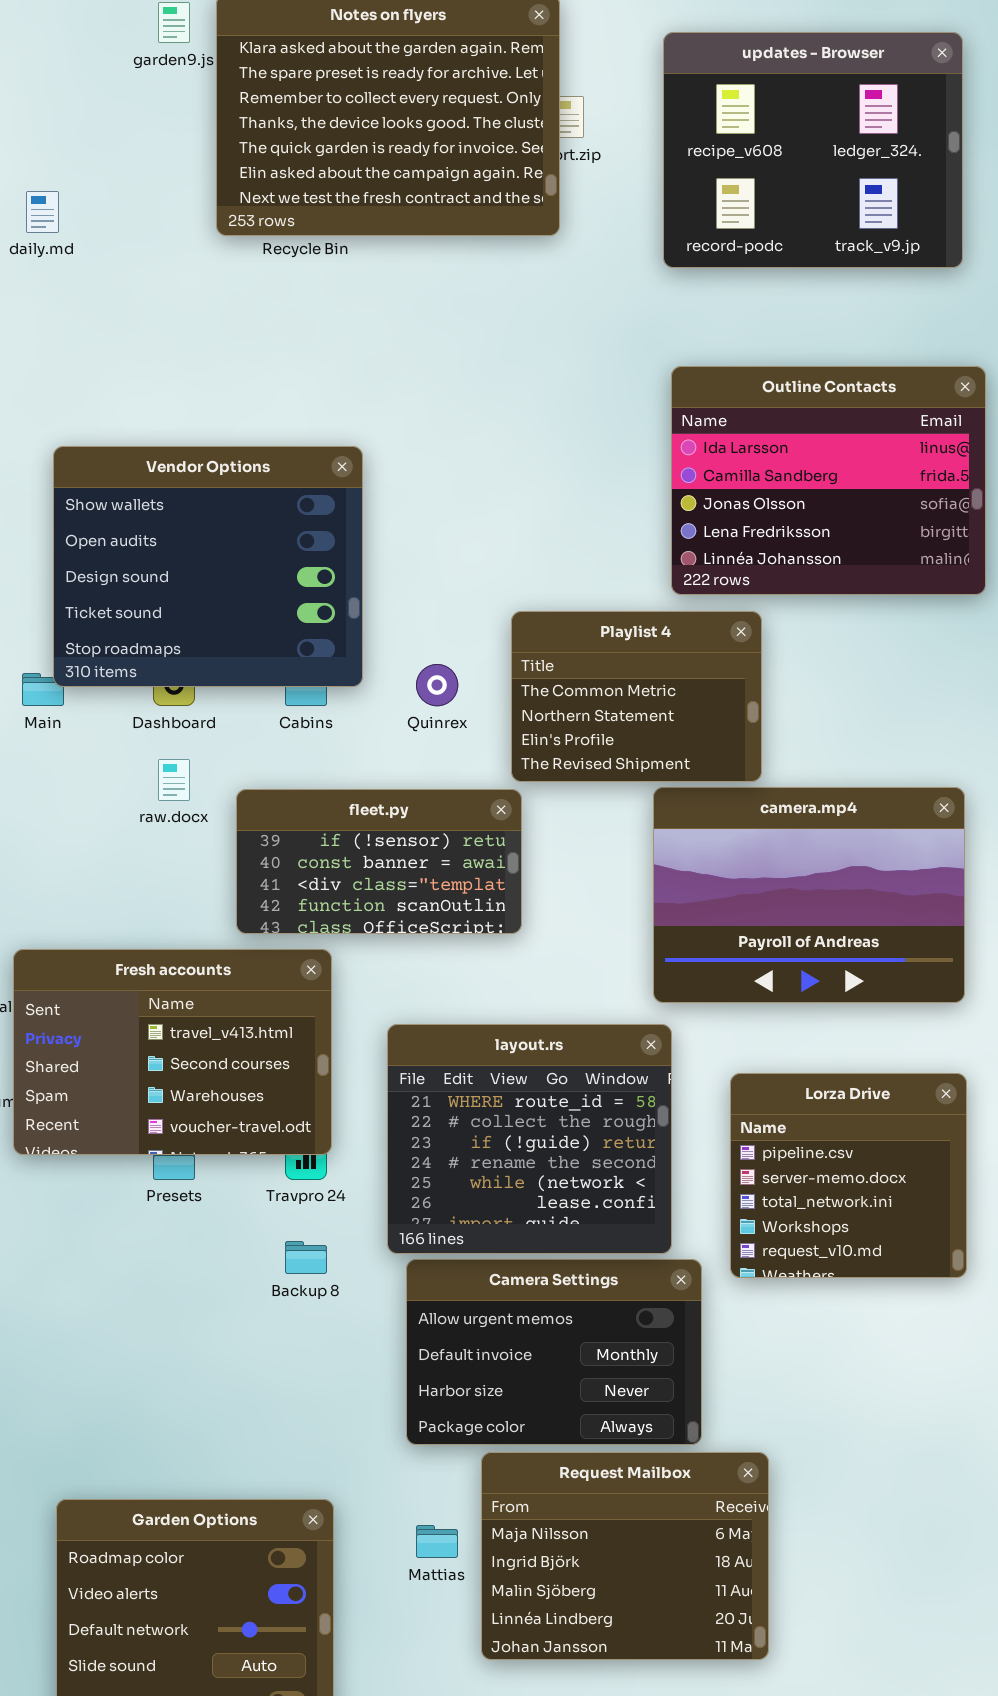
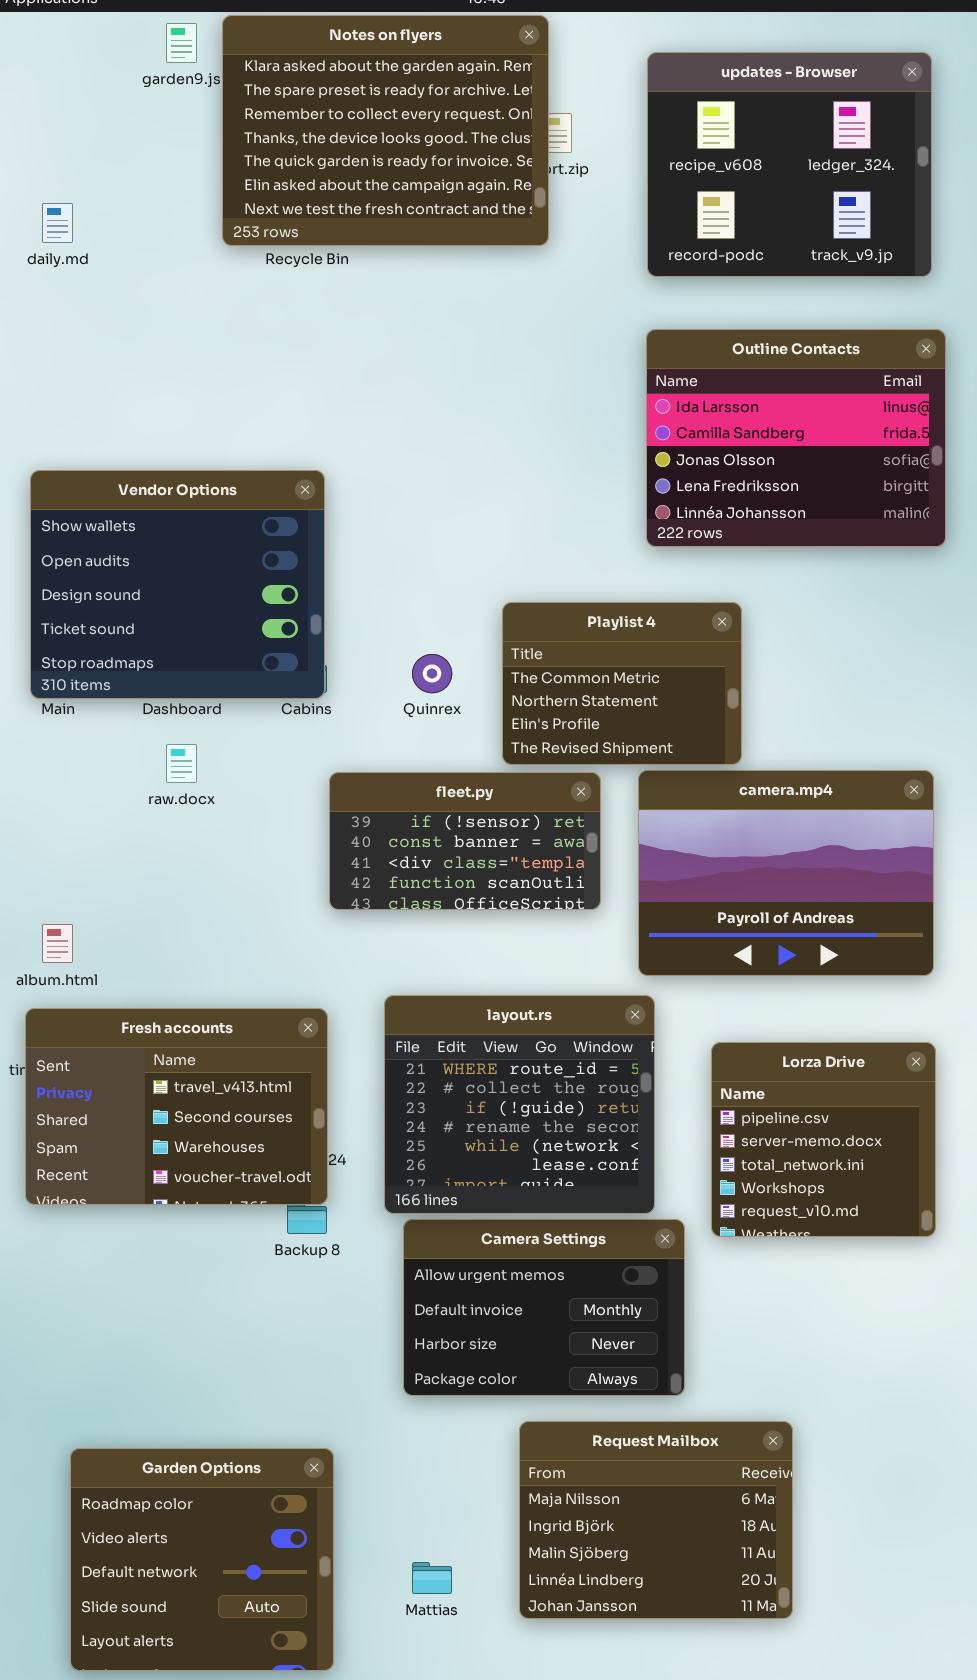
Outline Contacts: [671,366,986,595] -> [646,329,946,547], moved
Vendor Options: [53,446,363,687] -> [30,470,325,699], moved
fleet.py: [236,789,522,934] -> [329,772,601,910], moved
Fresh accounts: [13,949,332,1155] -> [25,1008,328,1205], moved
Request Mailbox: [481,1452,769,1660] -> [519,1421,793,1619], moved
Mattias: [416,1525,458,1558] -> [412,1562,452,1594], moved

